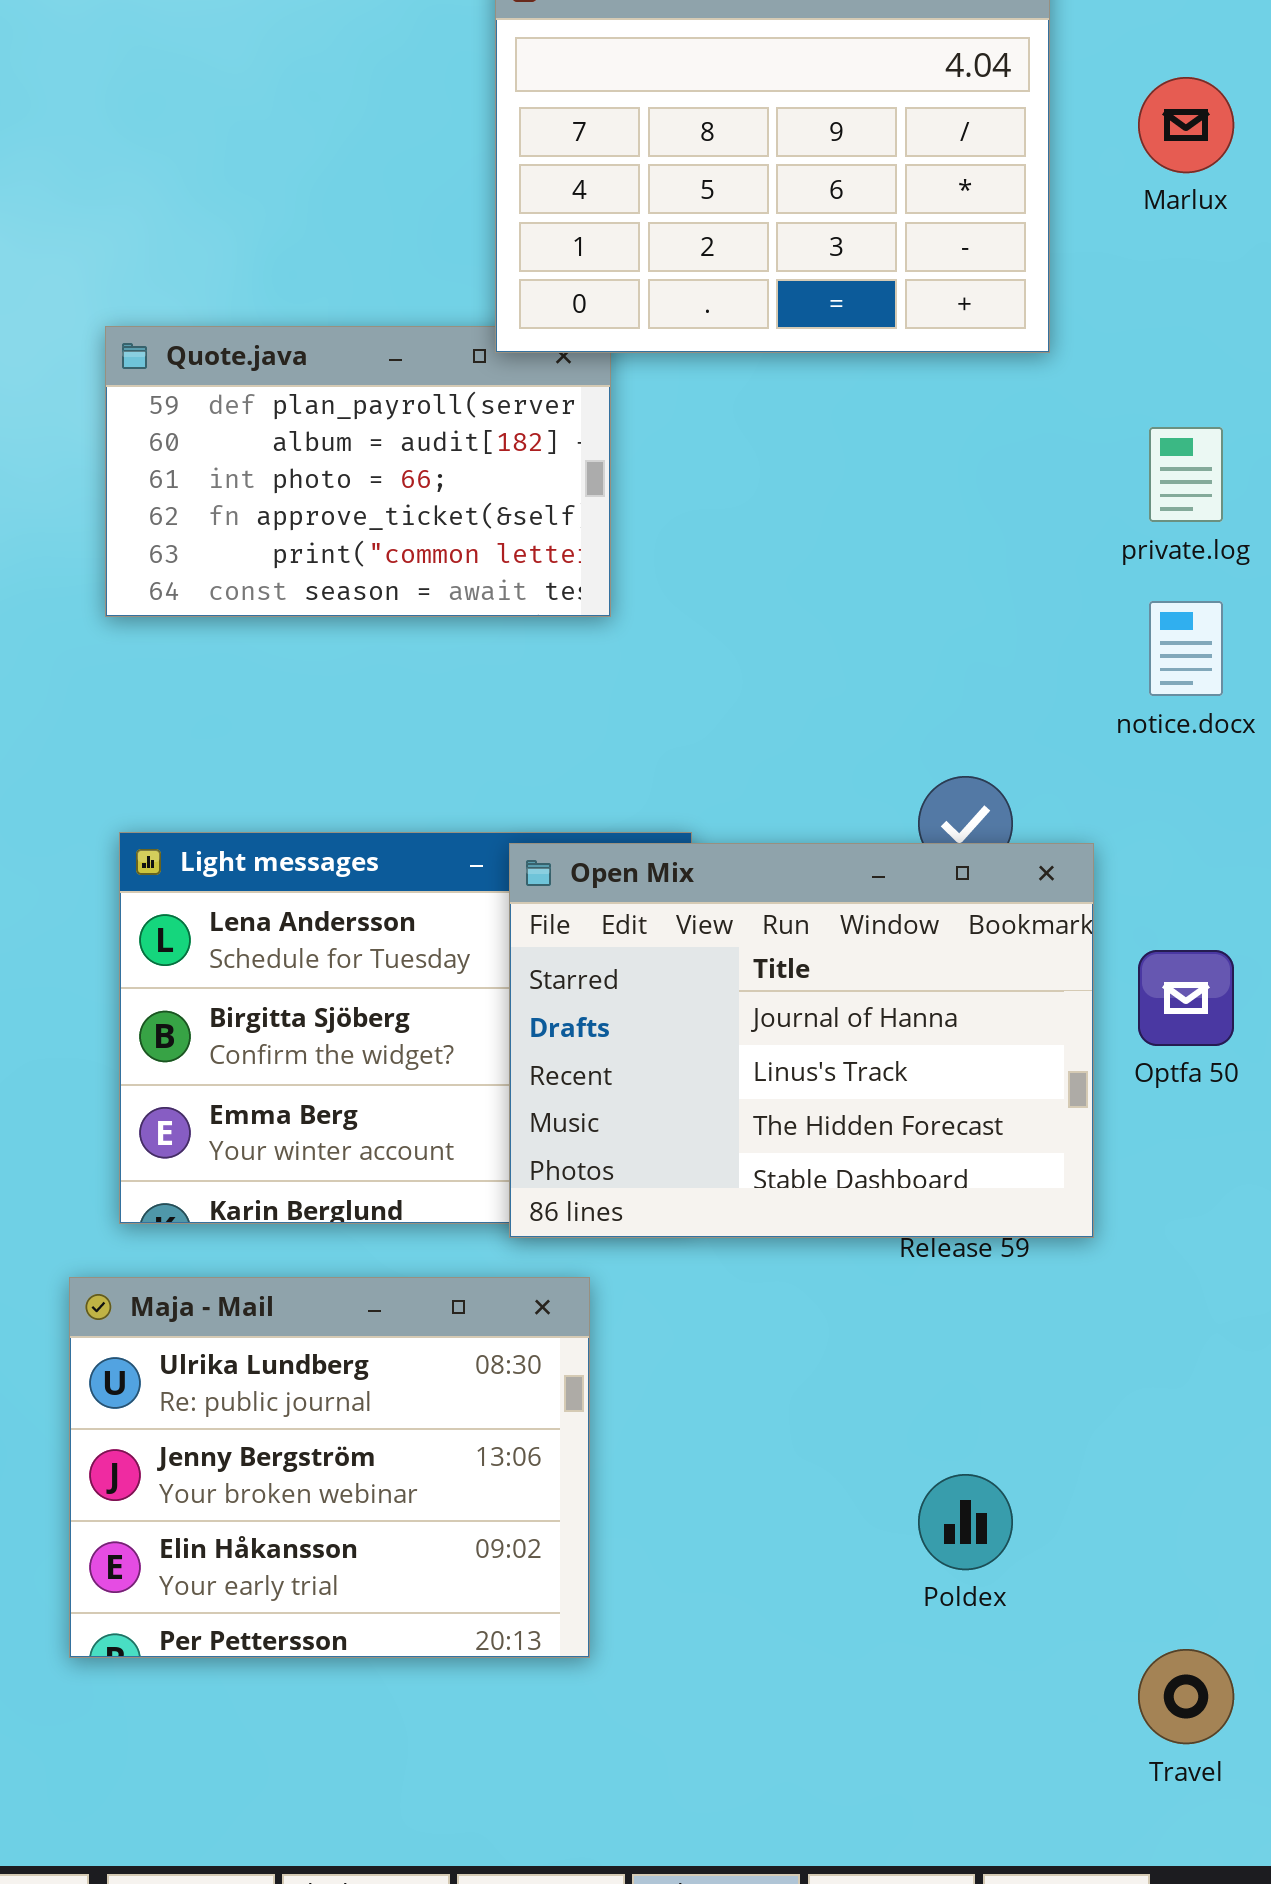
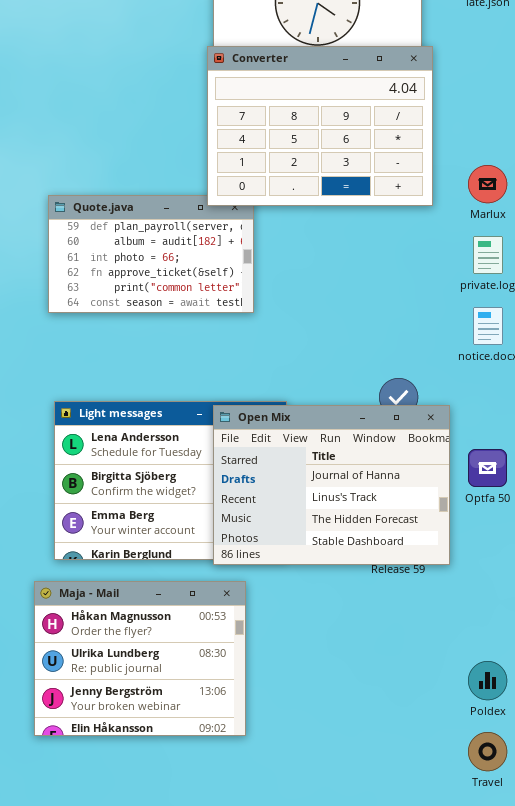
Marlux: [1138,77,1234,173] -> [468,165,507,203], moved
Maja - Mail: [69,1277,590,1658] -> [34,581,246,736], scrolled up 1 row
Poldex: [918,1474,1013,1570] -> [468,661,507,700], moved

